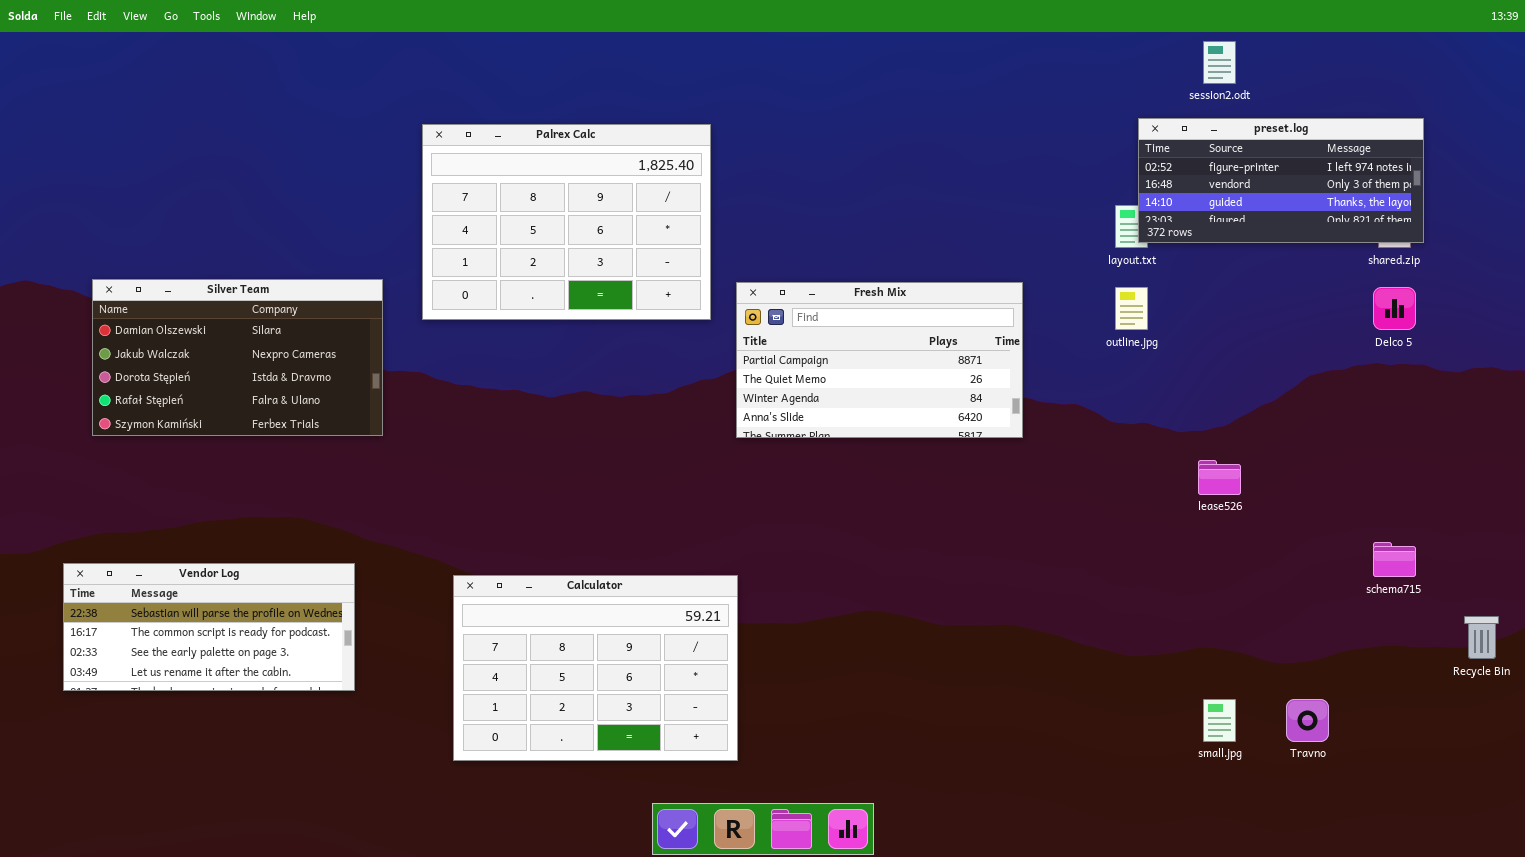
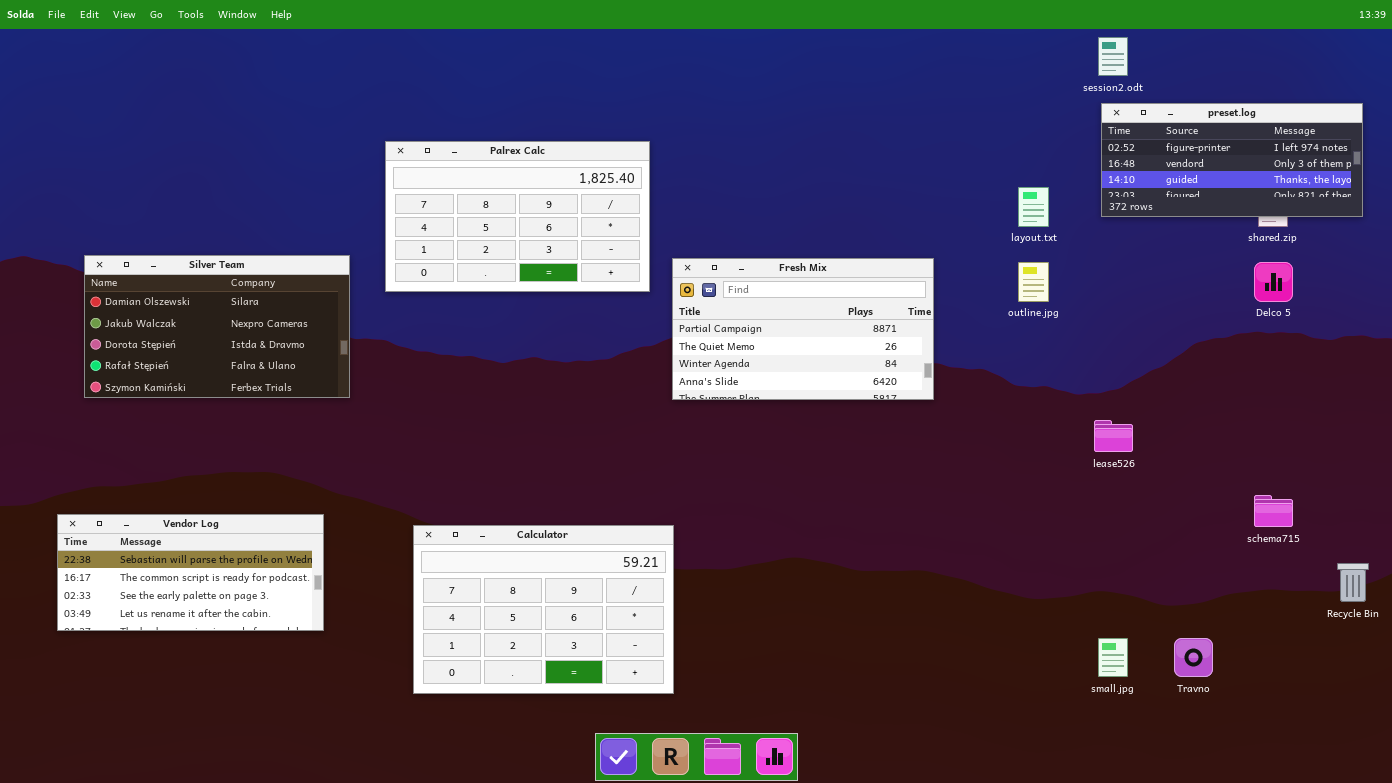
preset.log: [1138,118,1424,243] -> [1101,103,1363,217], moved
Palrex Calc: [422,124,711,320] -> [385,141,650,292], resized

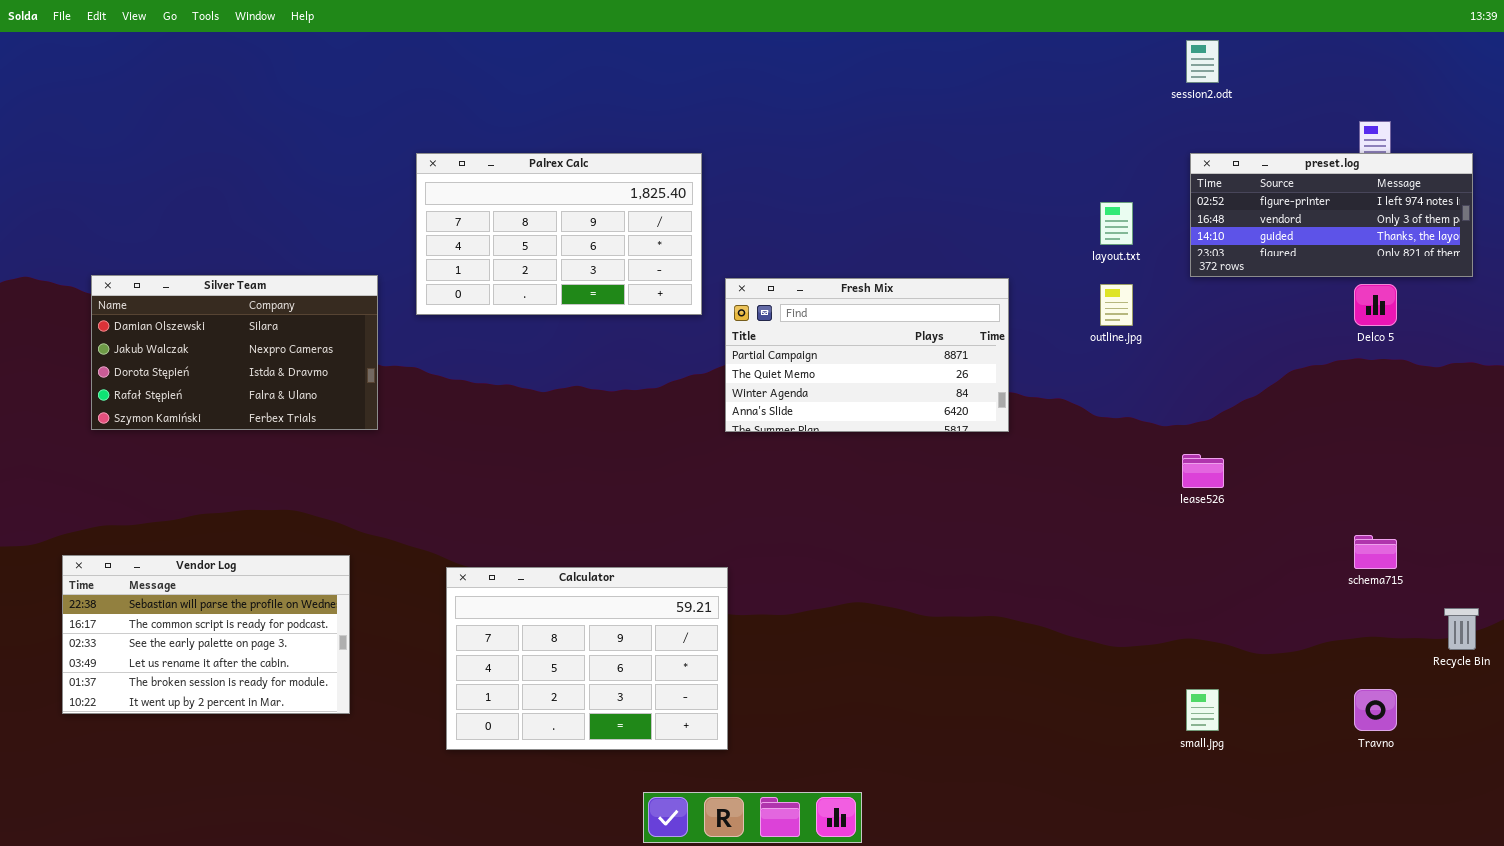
preset.log: [1101,103,1363,217] -> [1190,153,1473,277], moved
Vendor Log: [57,514,324,631] -> [62,555,350,714], resized
Travno: [1174,638,1213,677] -> [1354,689,1397,731], moved

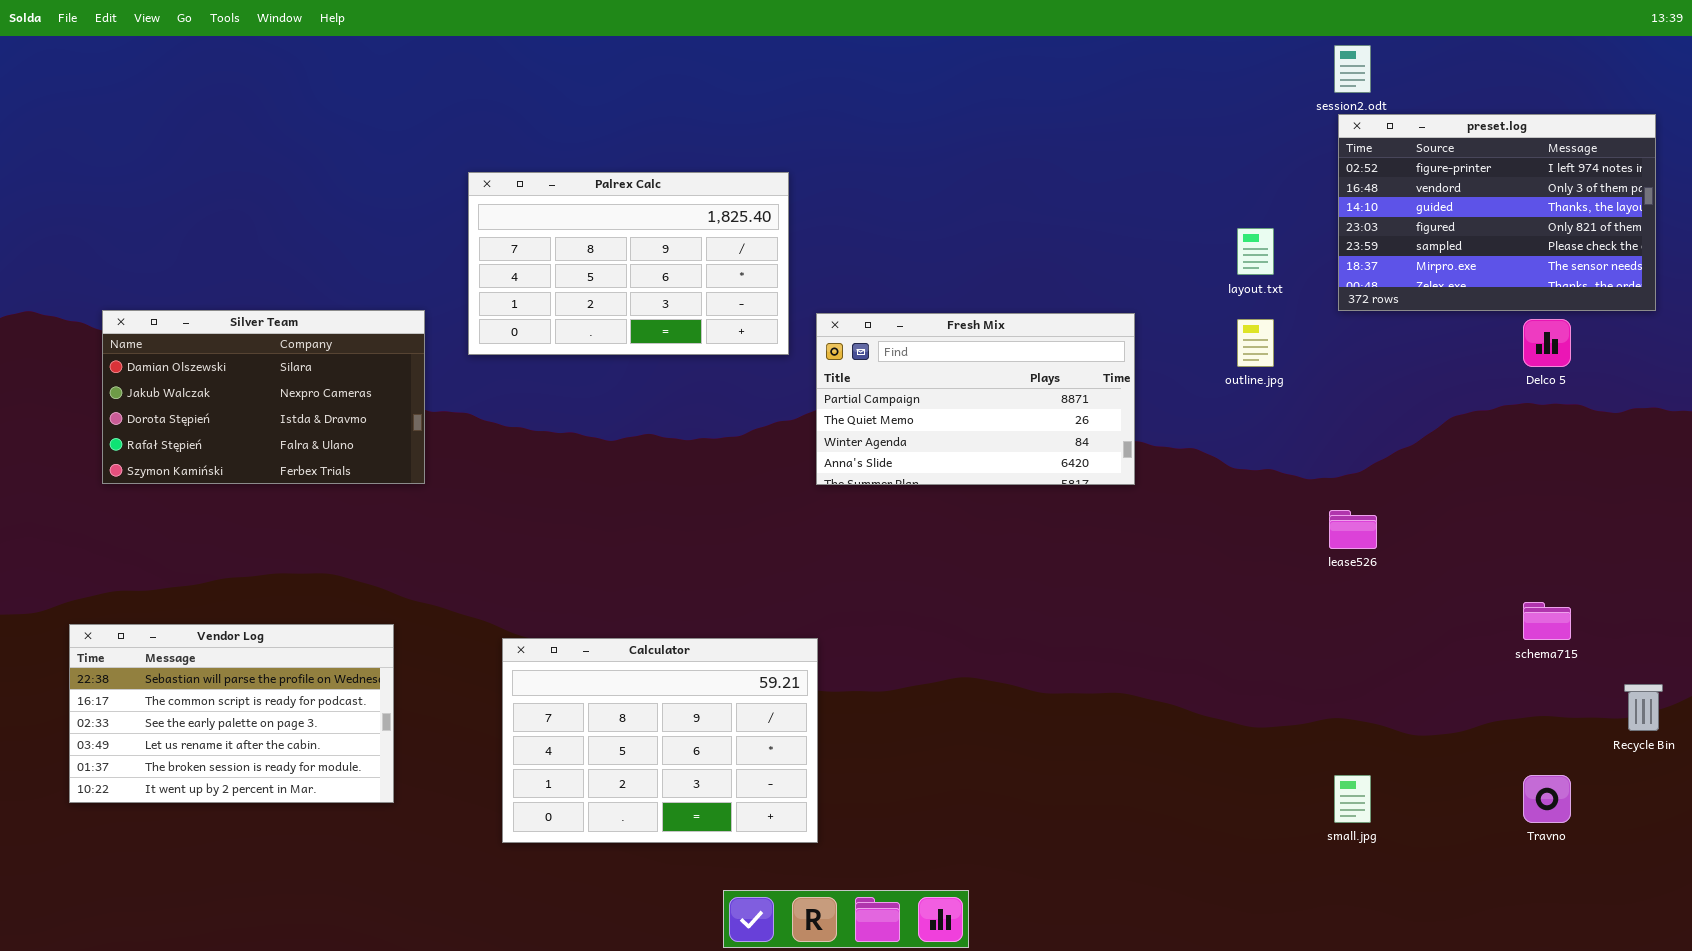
preset.log: [1190,153,1473,277] -> [1338,114,1656,311], resized

